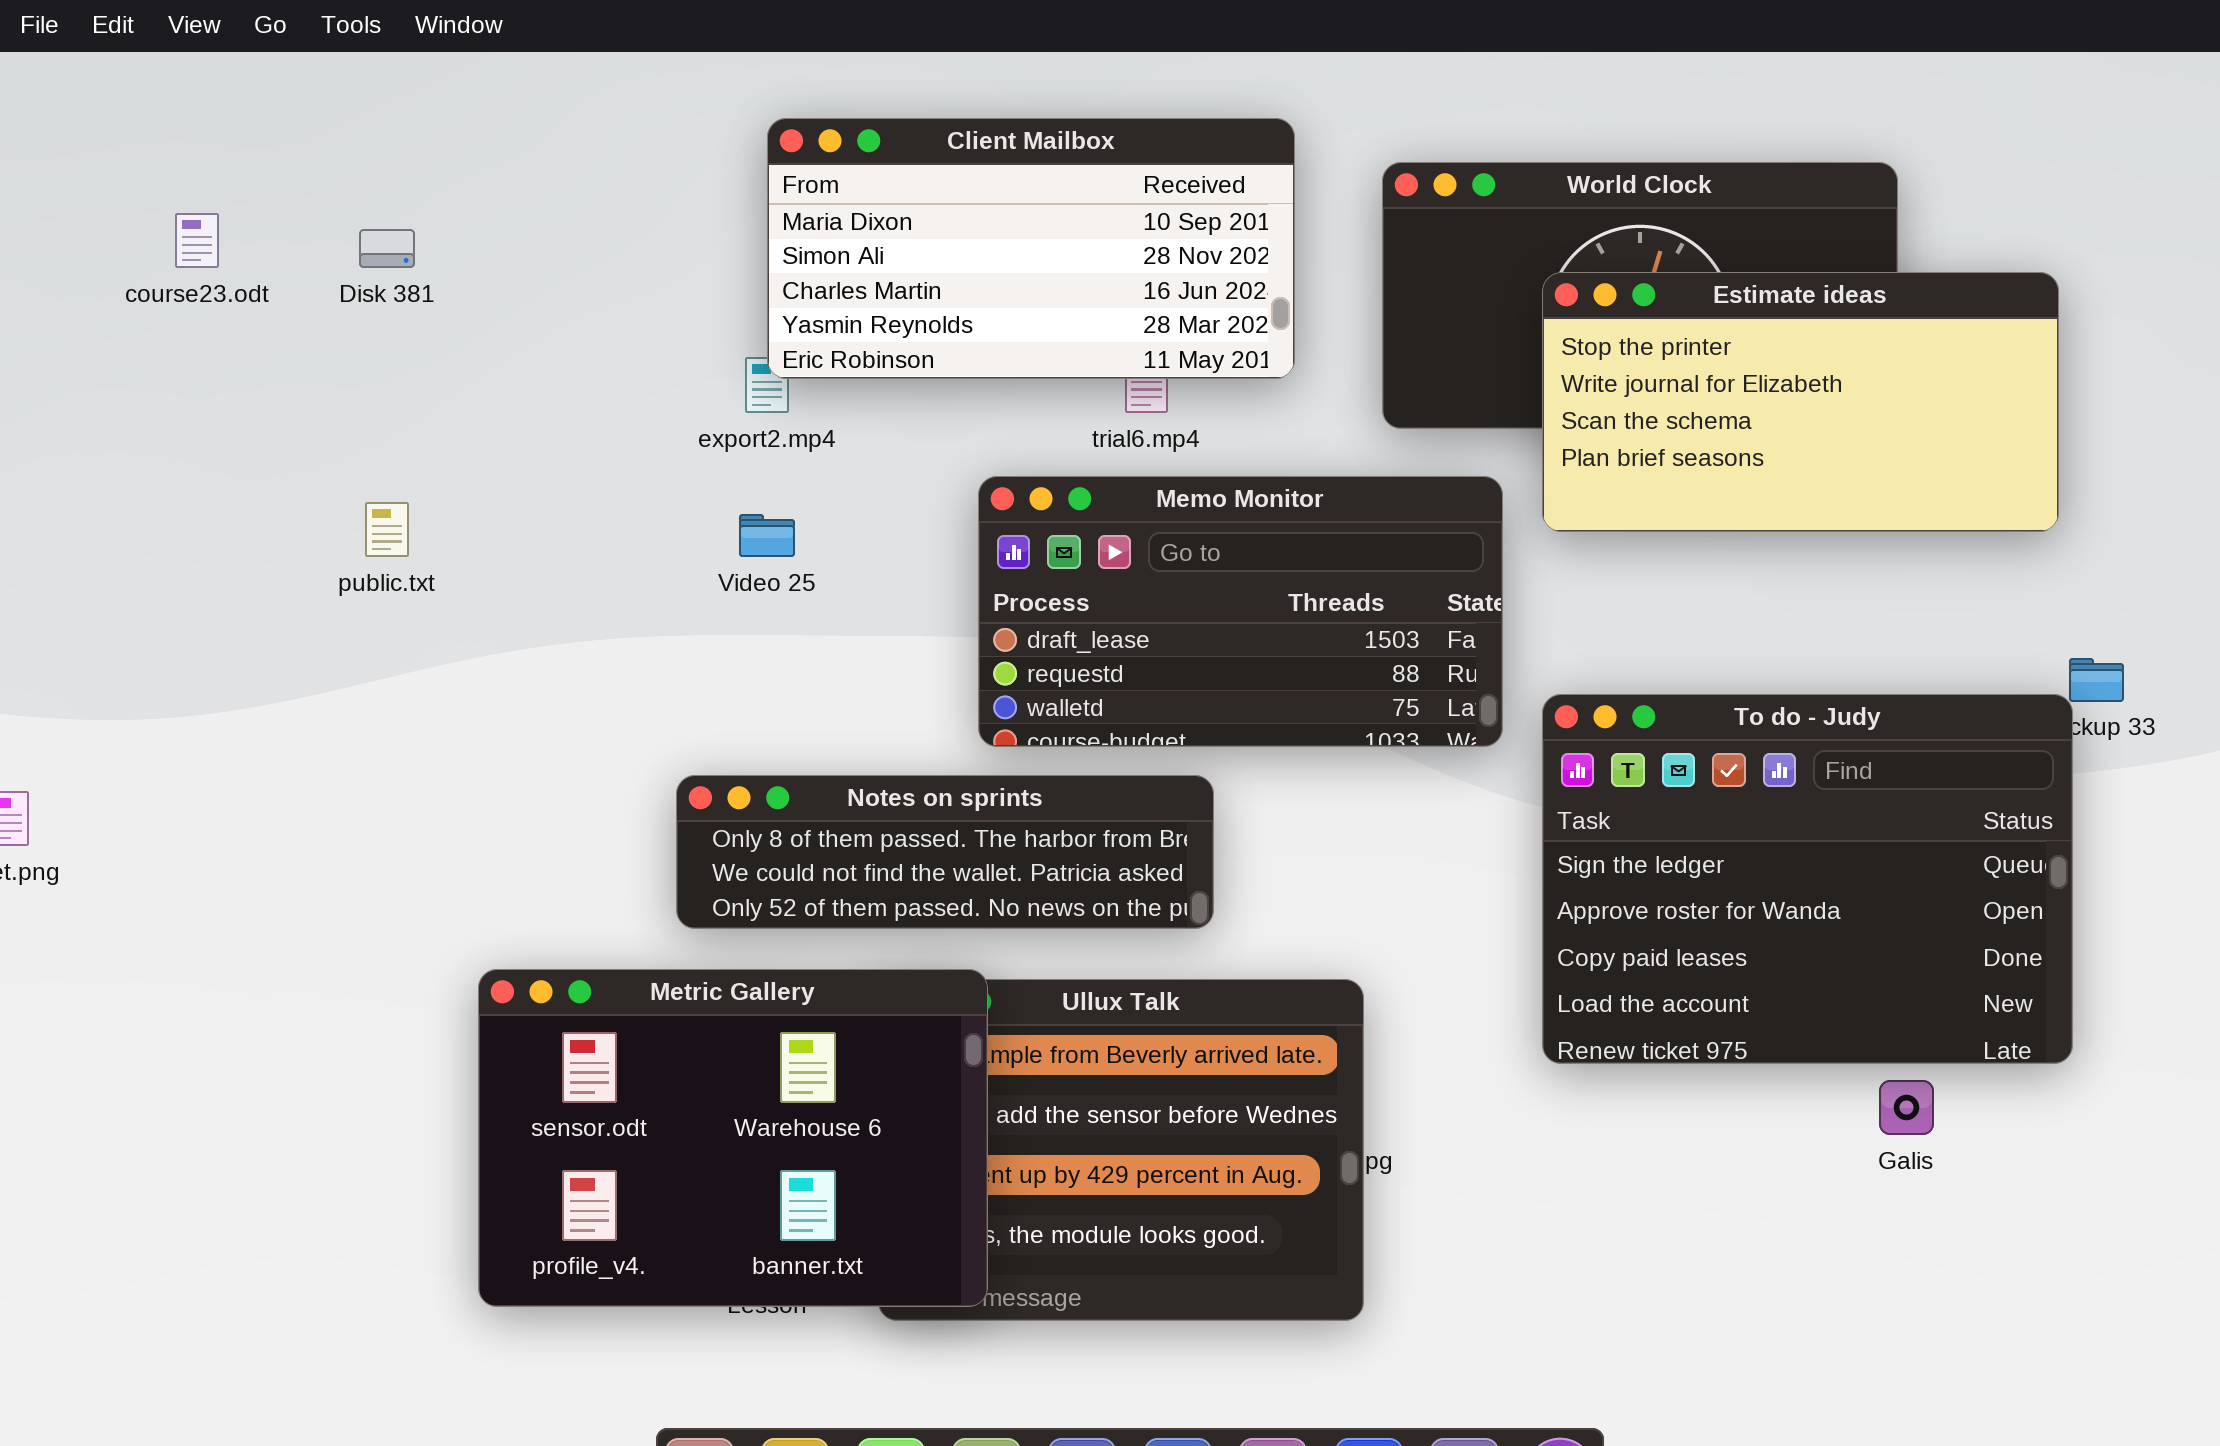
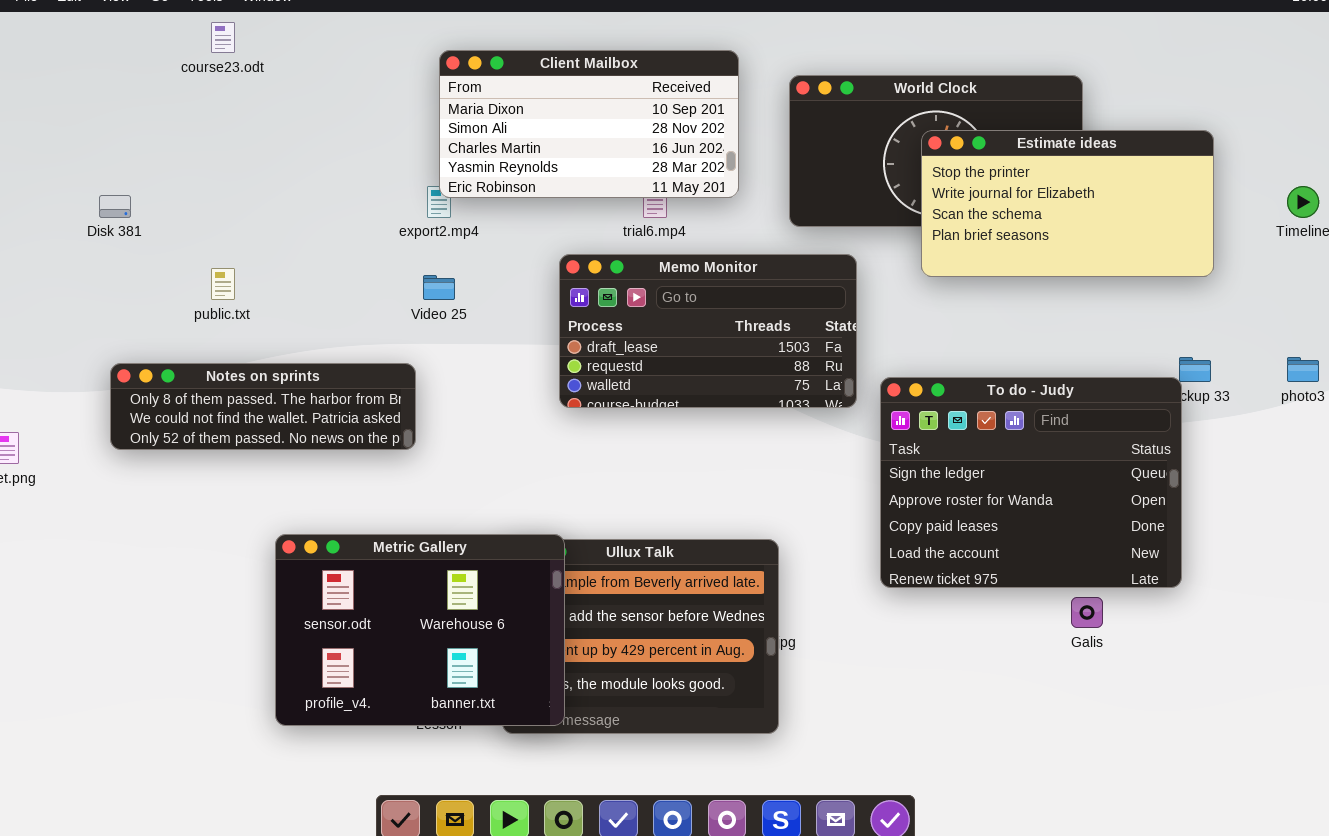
course23.odt: [175,213,219,268] -> [211,22,235,53], moved
Disk 381: [359,229,415,268] -> [99,195,131,218], moved
Estimate ideas: [1542,272,2059,532] -> [921,130,1214,277], moved
Notes on sprints: [676,775,1214,929] -> [110,363,416,450], moved

